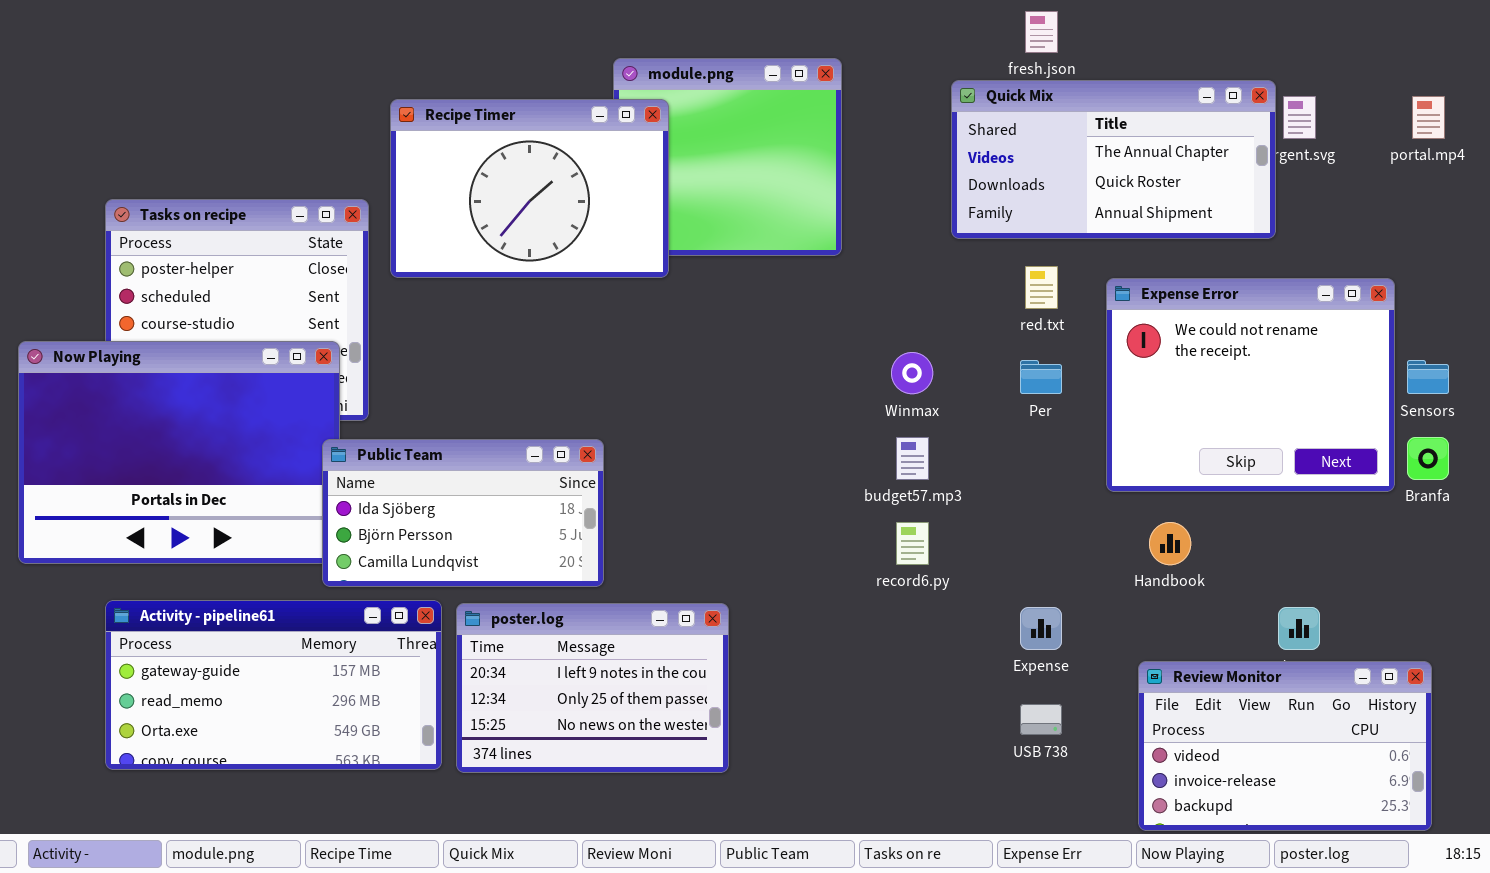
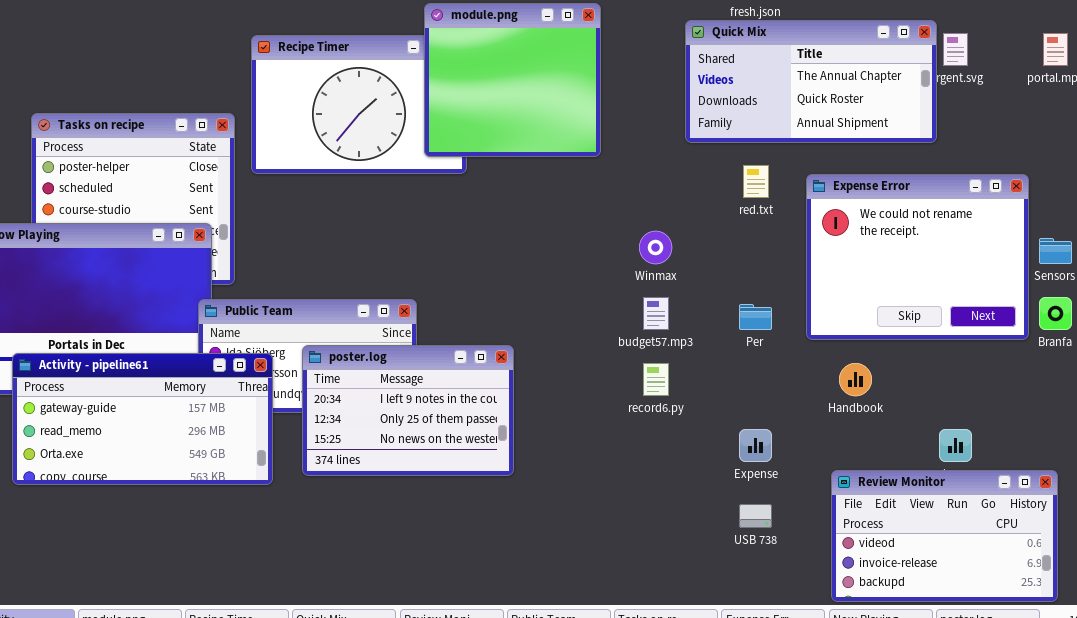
module.png: [613,58,842,256] -> [424,3,601,157], raised
Per: [1020,360,1062,394] -> [739,304,772,330], moved
Activity - pipeline61: [105,600,442,770] -> [12,353,273,485], moved
poster.log: [456,603,729,773] -> [302,345,514,476], moved

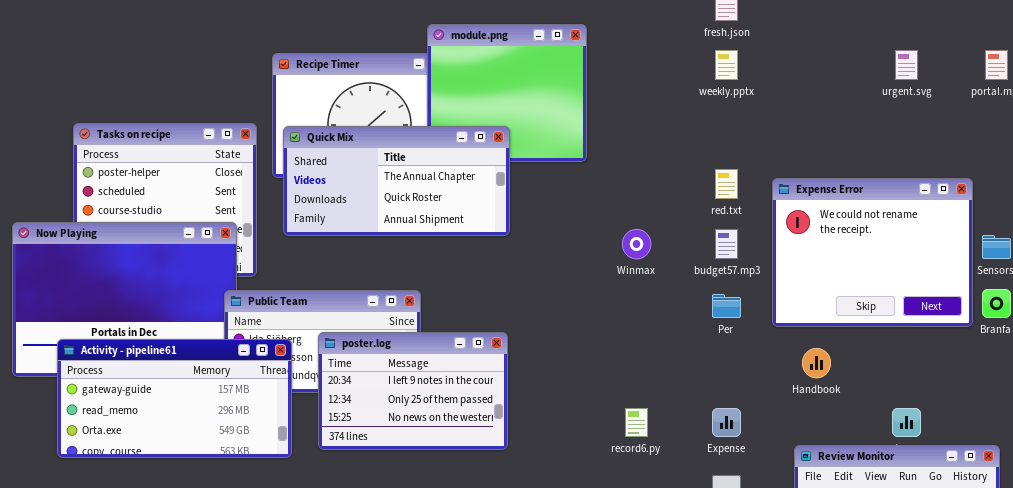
Quick Mix: [685,20,937,143] -> [283,126,510,236], moved
budget57.mp3: [643,297,669,330] -> [715,229,738,259], moved
record6.py: [643,363,669,396] -> [625,408,648,437], moved

